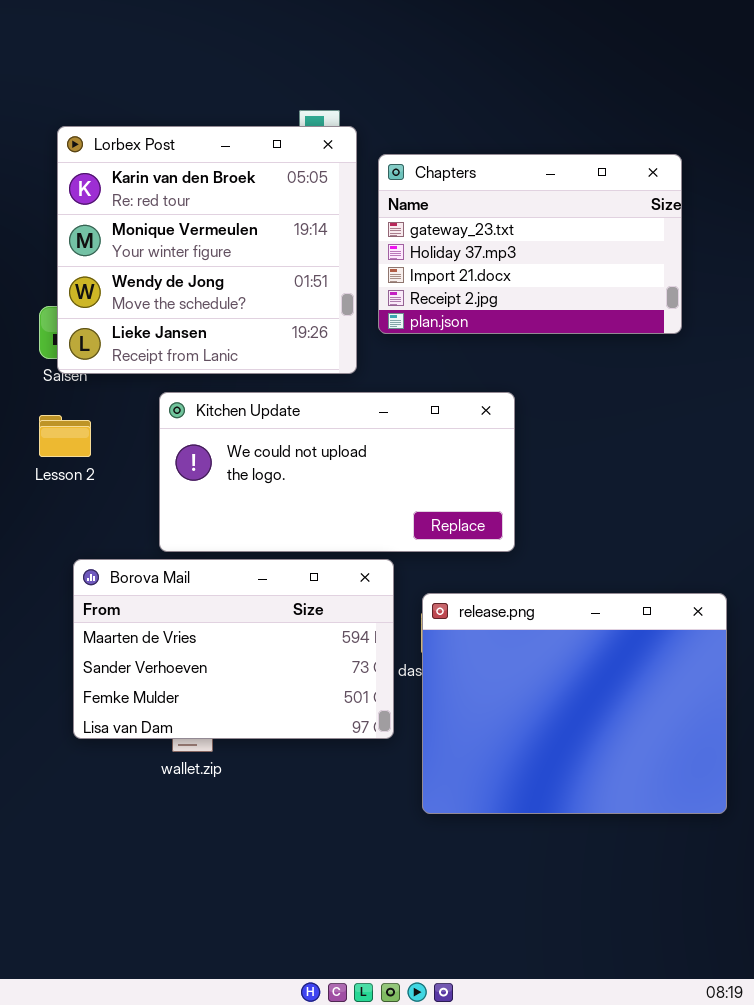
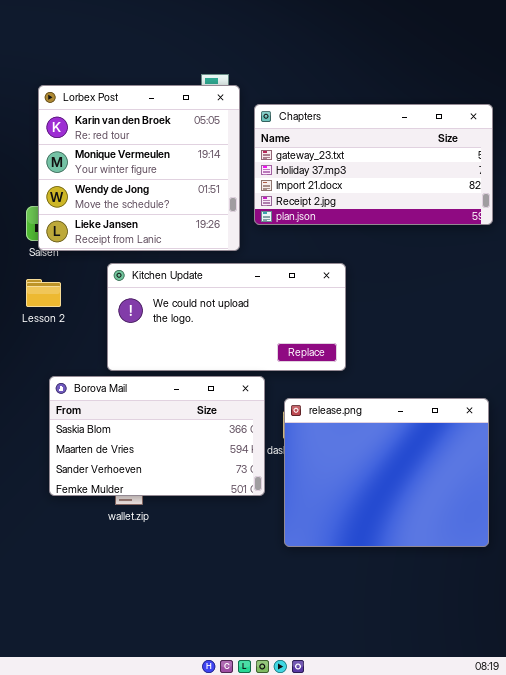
Chapters: [378,154,682,334] -> [254,104,493,225], resized
Borova Mail: [73,559,394,739] -> [49,376,265,496], scrolled up 1 row

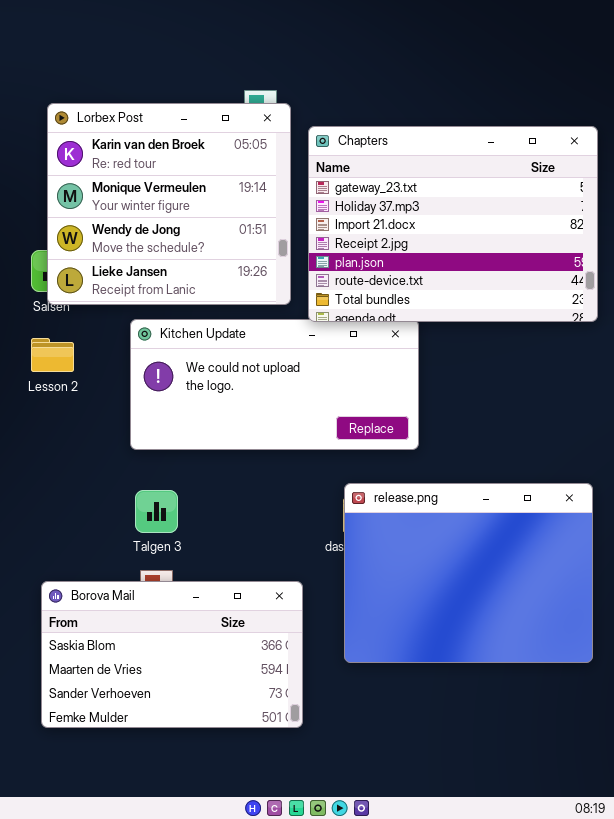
Chapters: [254,104,493,225] -> [308,126,598,322], resized
Borova Mail: [49,376,265,496] -> [41,581,303,728], moved

